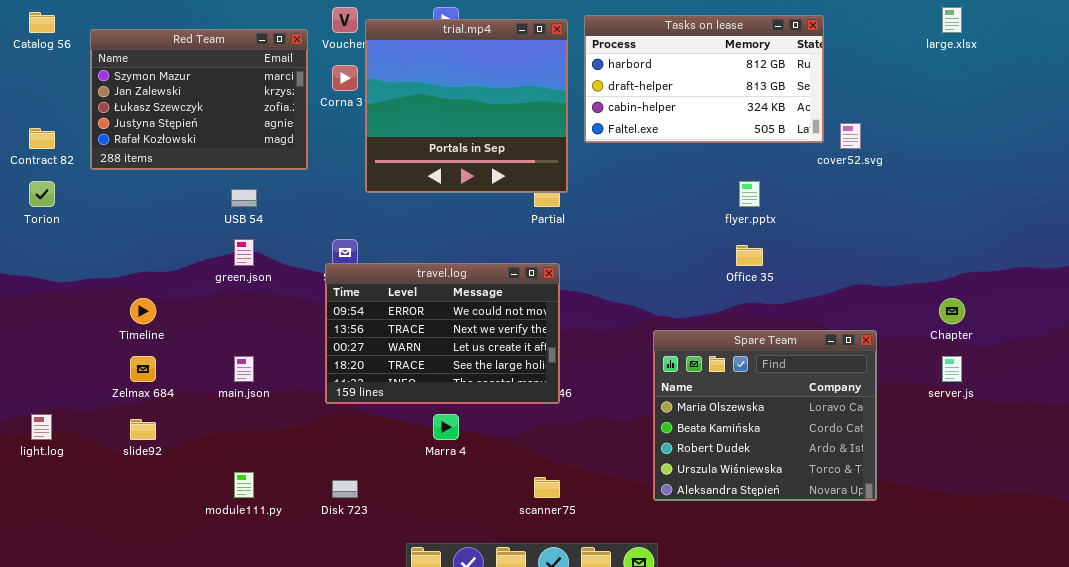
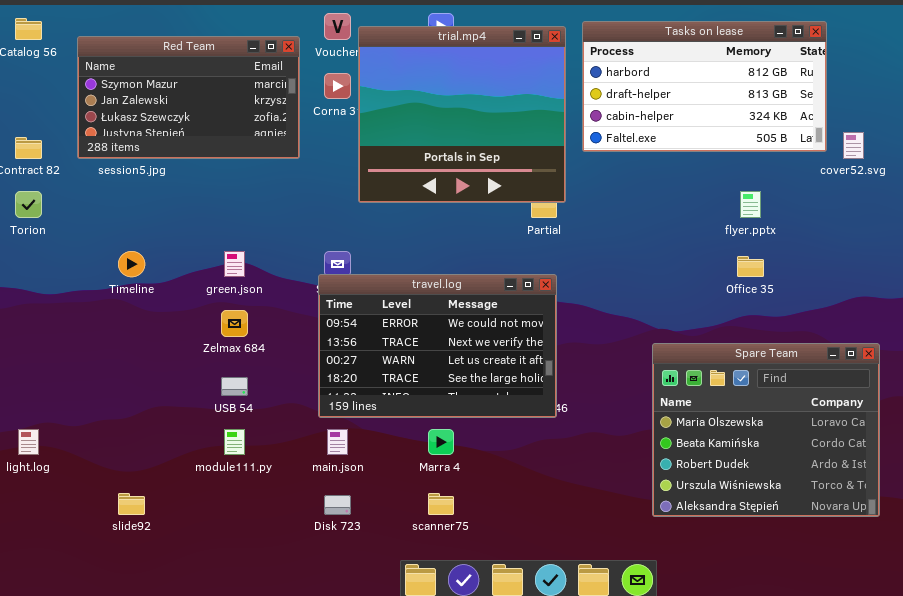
Red Team: [90,29,308,170] -> [77,36,300,159], resized
USB 54: [231,189,257,207] -> [221,377,248,396], moved
Timeline: [130,298,156,324] -> [118,251,145,277], moved
Zelmax 684: [130,356,156,382] -> [221,310,248,337], moved
main.json: [234,356,254,382] -> [327,429,348,455], moved
slide92: [130,419,156,440] -> [118,493,145,515], moved
module111.py: [234,472,254,498] -> [224,429,245,455], moved
scanner75: [534,477,560,498] -> [428,493,454,515], moved

